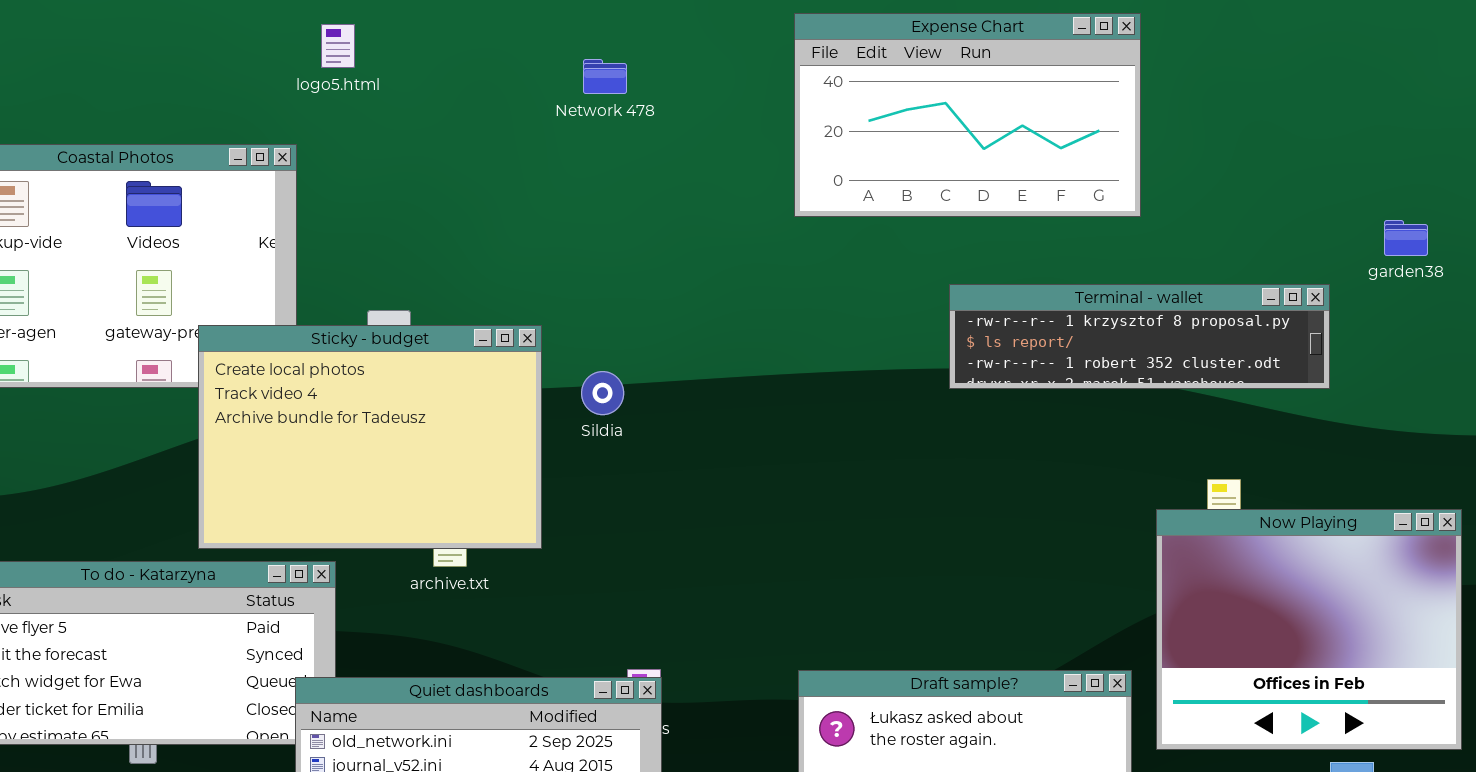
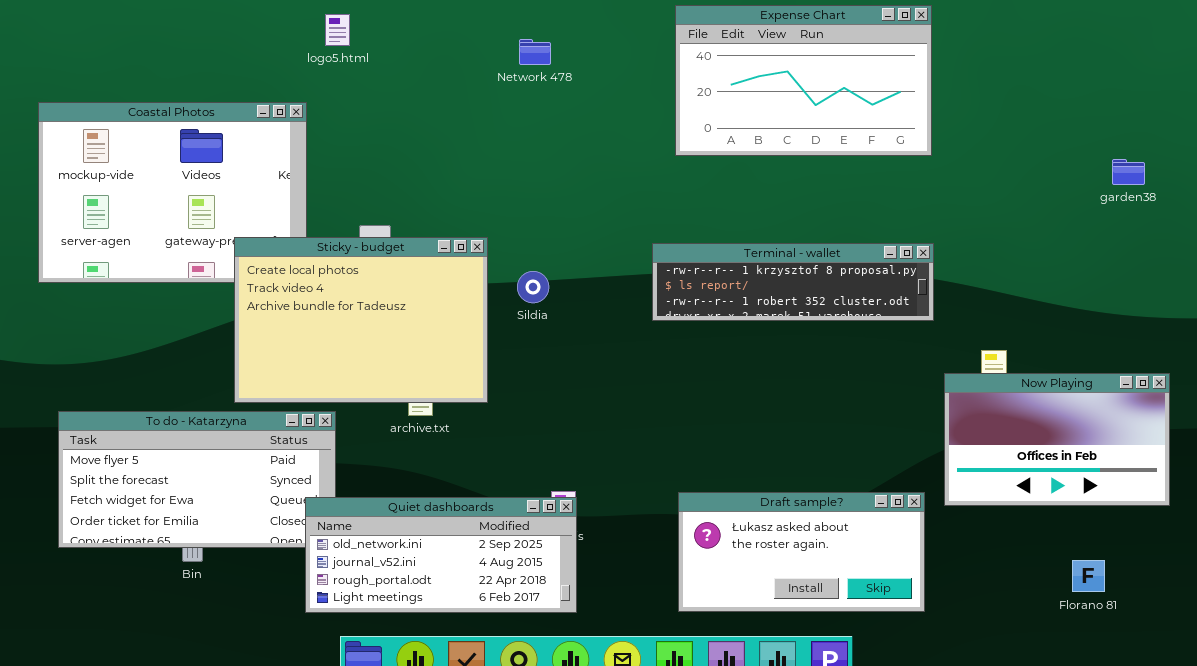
Terminal - wallet: [949,284,1330,389] -> [652,243,934,321], moved
Now Playing: [1156,509,1462,750] -> [944,373,1170,506], resized

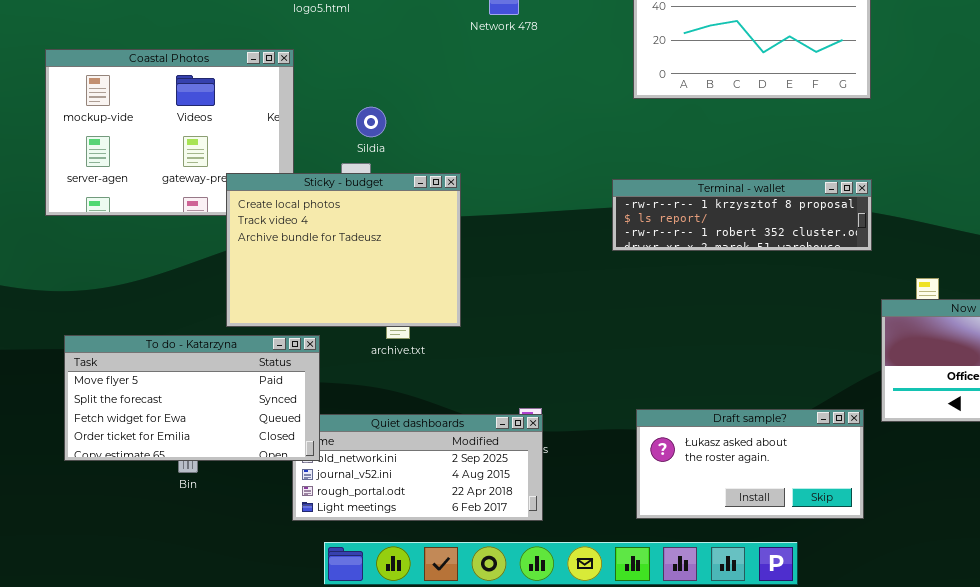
Sildia: [517,271,549,303] -> [356,107,386,137], moved
To do - Katarzyna: [58,411,336,548] -> [64,335,320,461], raised

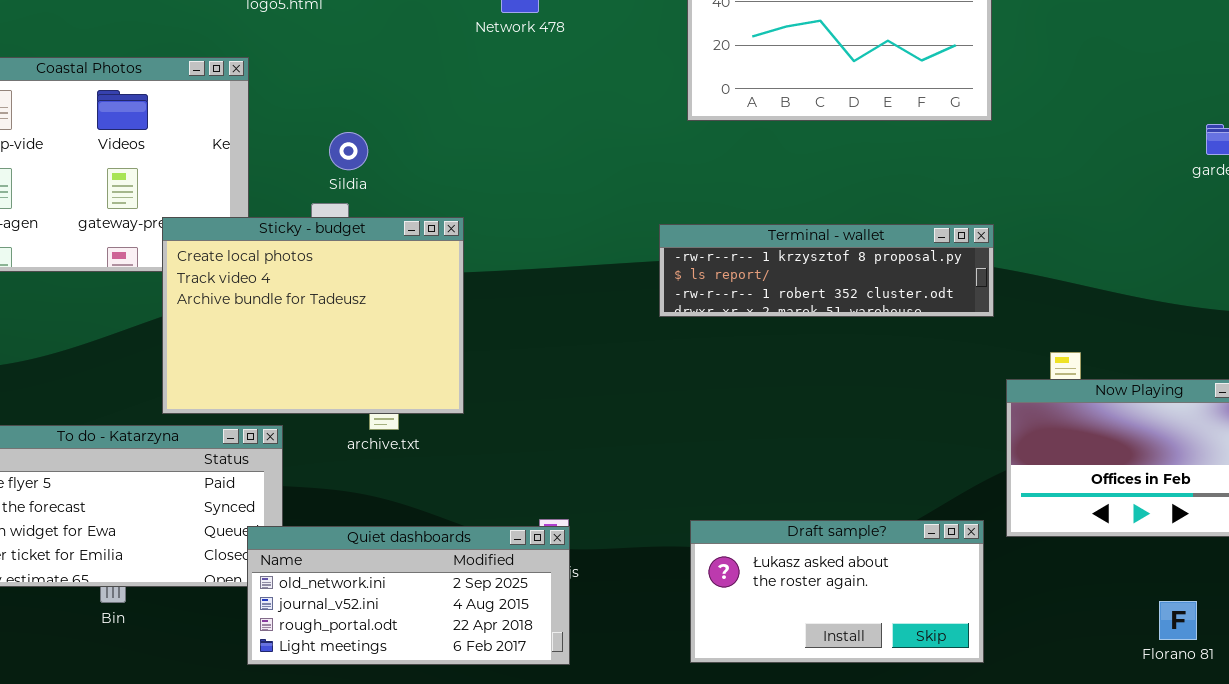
Quiet dashboards: [292,414,543,521] -> [247,526,570,665], raised

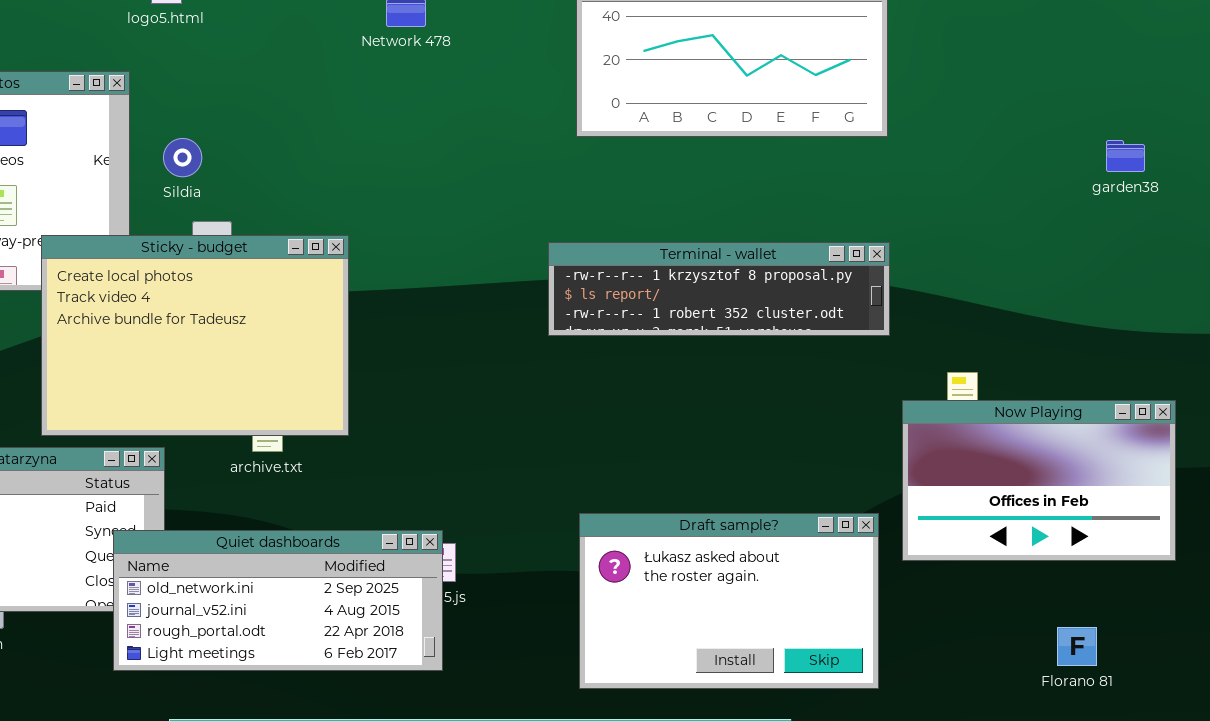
Sildia: [329,132,368,170] -> [163,138,202,177], moved
Draft sample?: [690,520,984,663] -> [579,513,879,689], resized
Quiet dashboards: [247,526,570,665] -> [113,530,443,671], moved

